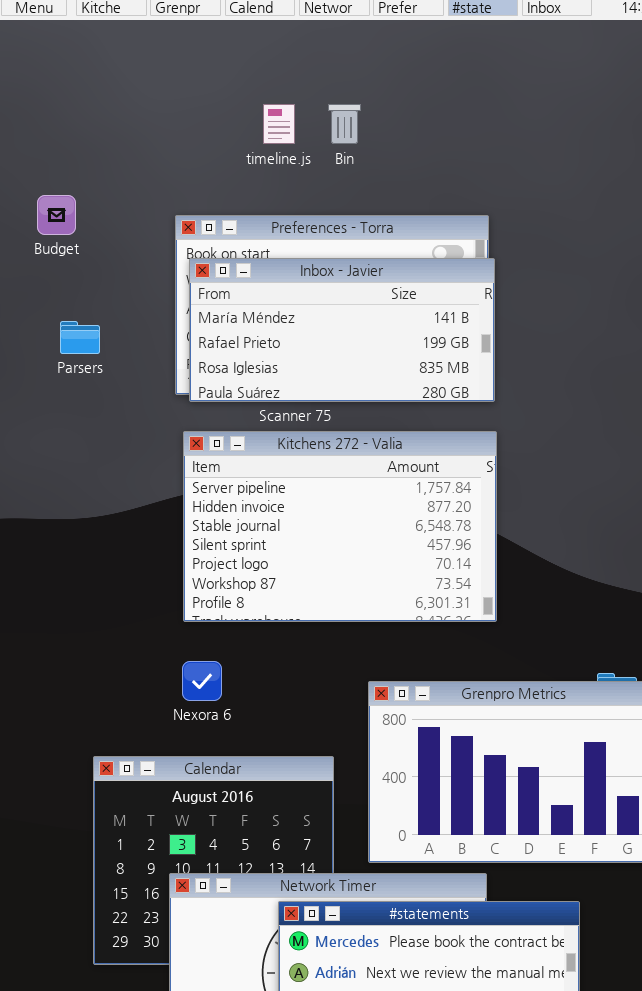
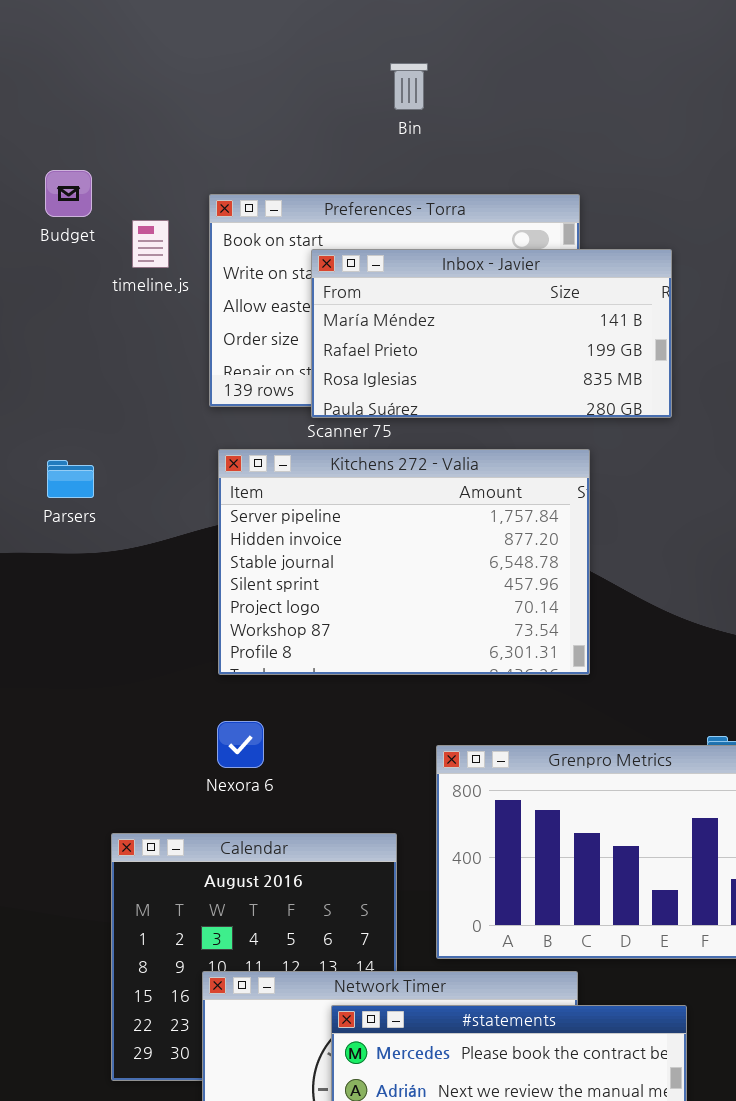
timeline.js: [263,104,295,144] -> [132,220,169,268], moved
Inbox - Javier: [189,258,495,402] -> [311,249,672,418], moved
Parsers: [60,321,100,354] -> [47,460,94,498], moved

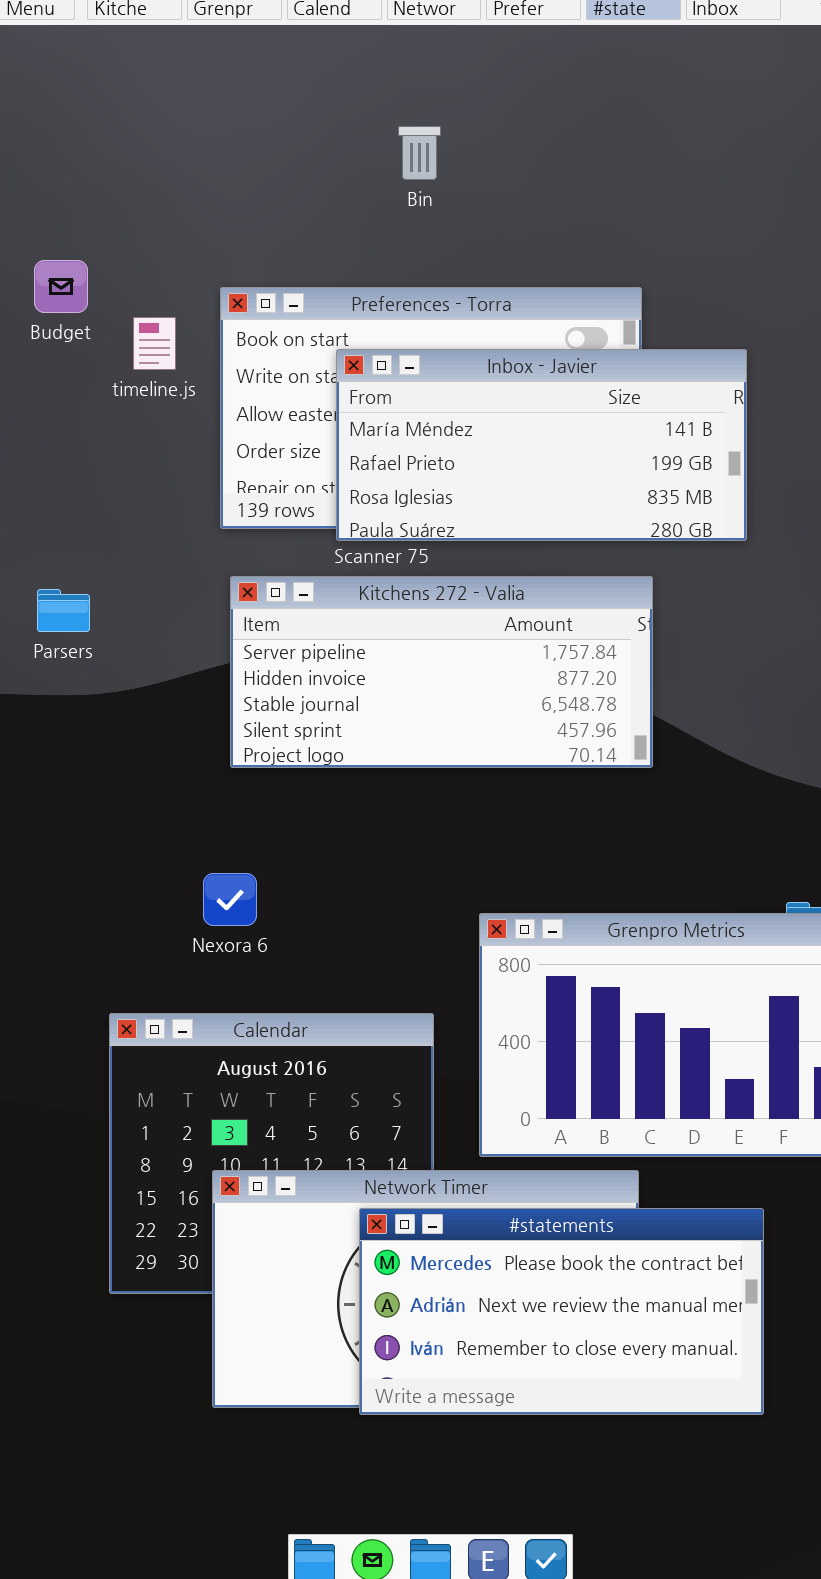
Bin: [390,63,428,110] -> [398,126,441,180], moved
Kitchens 272 - Valia: [218,449,590,675] -> [230,576,653,768], resized
Nexora 6: [217,721,264,768] -> [203,873,257,926], moved

